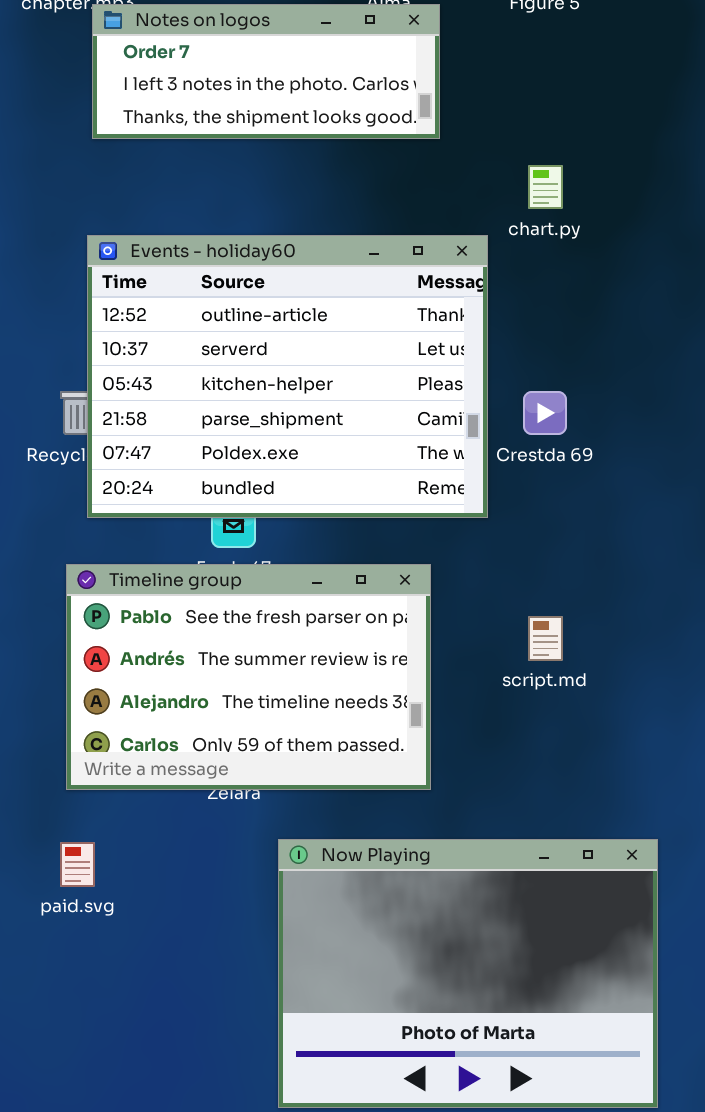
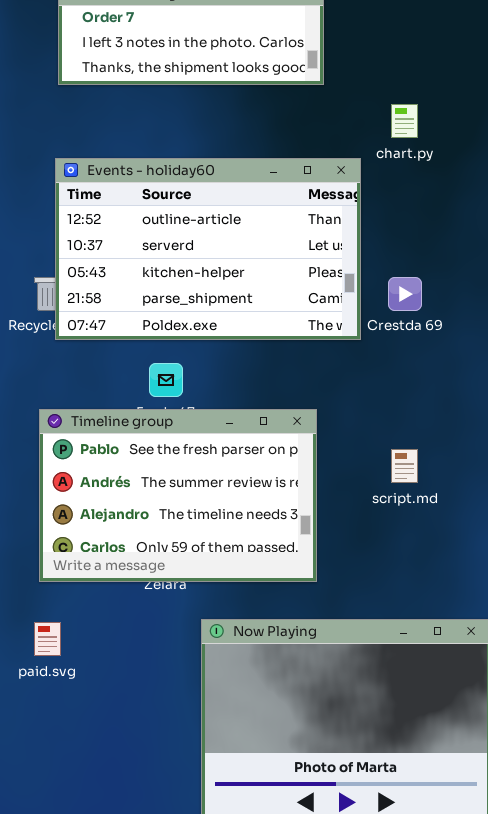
Events - holiday60: [87,235,488,518] -> [55,158,361,340], resized

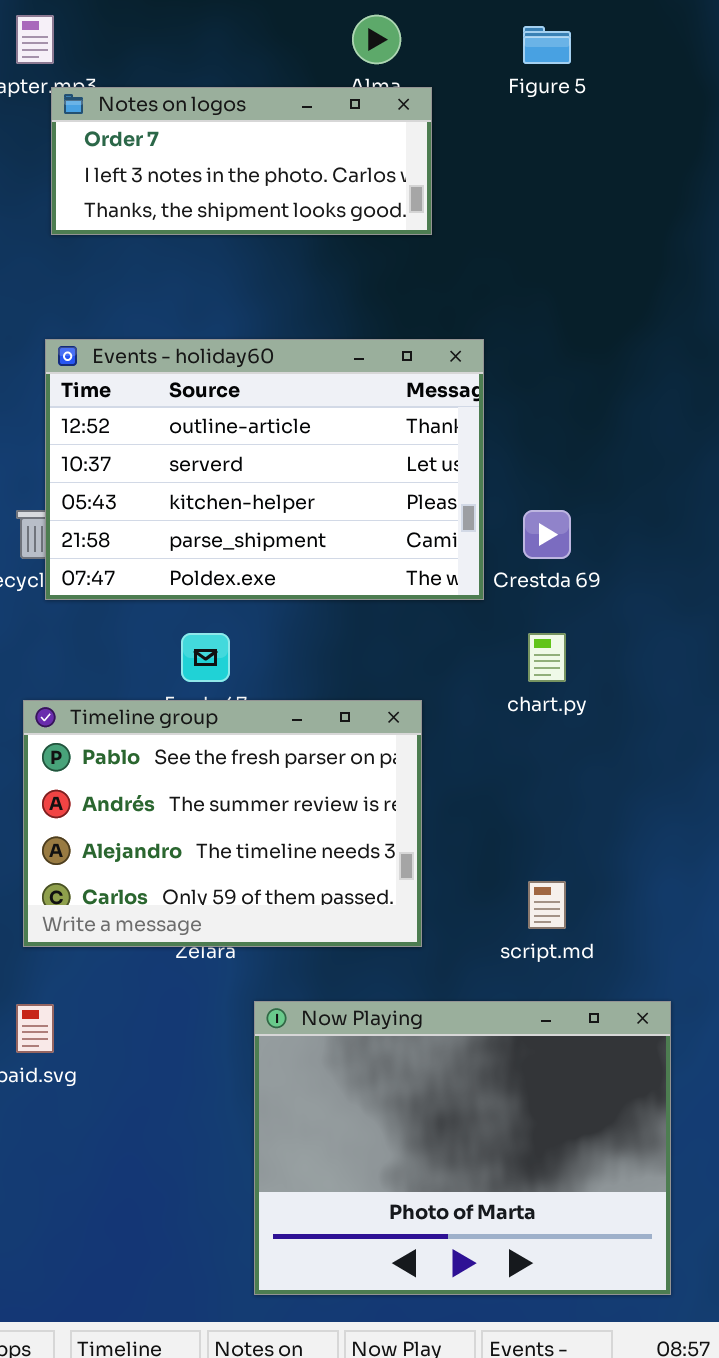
chart.py: [391,104,418,138] -> [528,633,566,682], moved
script.md: [391,449,418,483] -> [528,881,566,929], moved

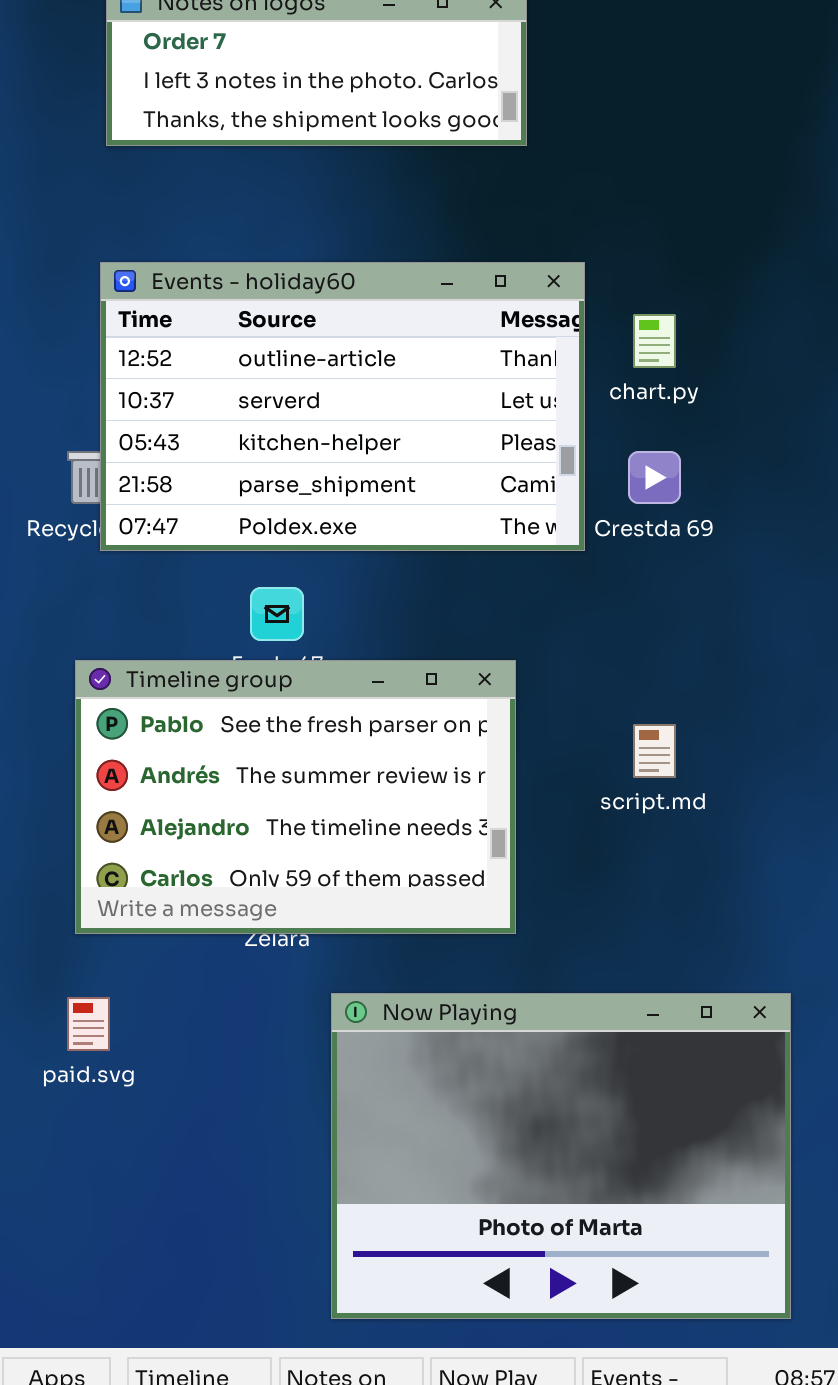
chart.py: [528,633,566,682] -> [633,314,676,368], moved
script.md: [528,881,566,929] -> [633,724,676,778], moved

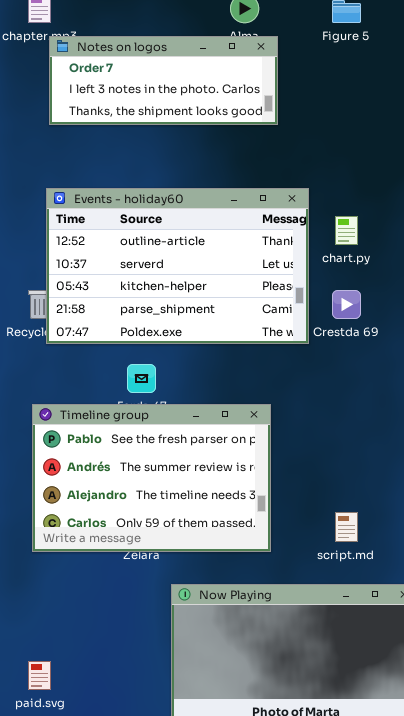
script.md: [633,724,676,778] -> [335,512,358,542], moved
paid.svg: [67,997,110,1051] -> [28,661,51,690], moved

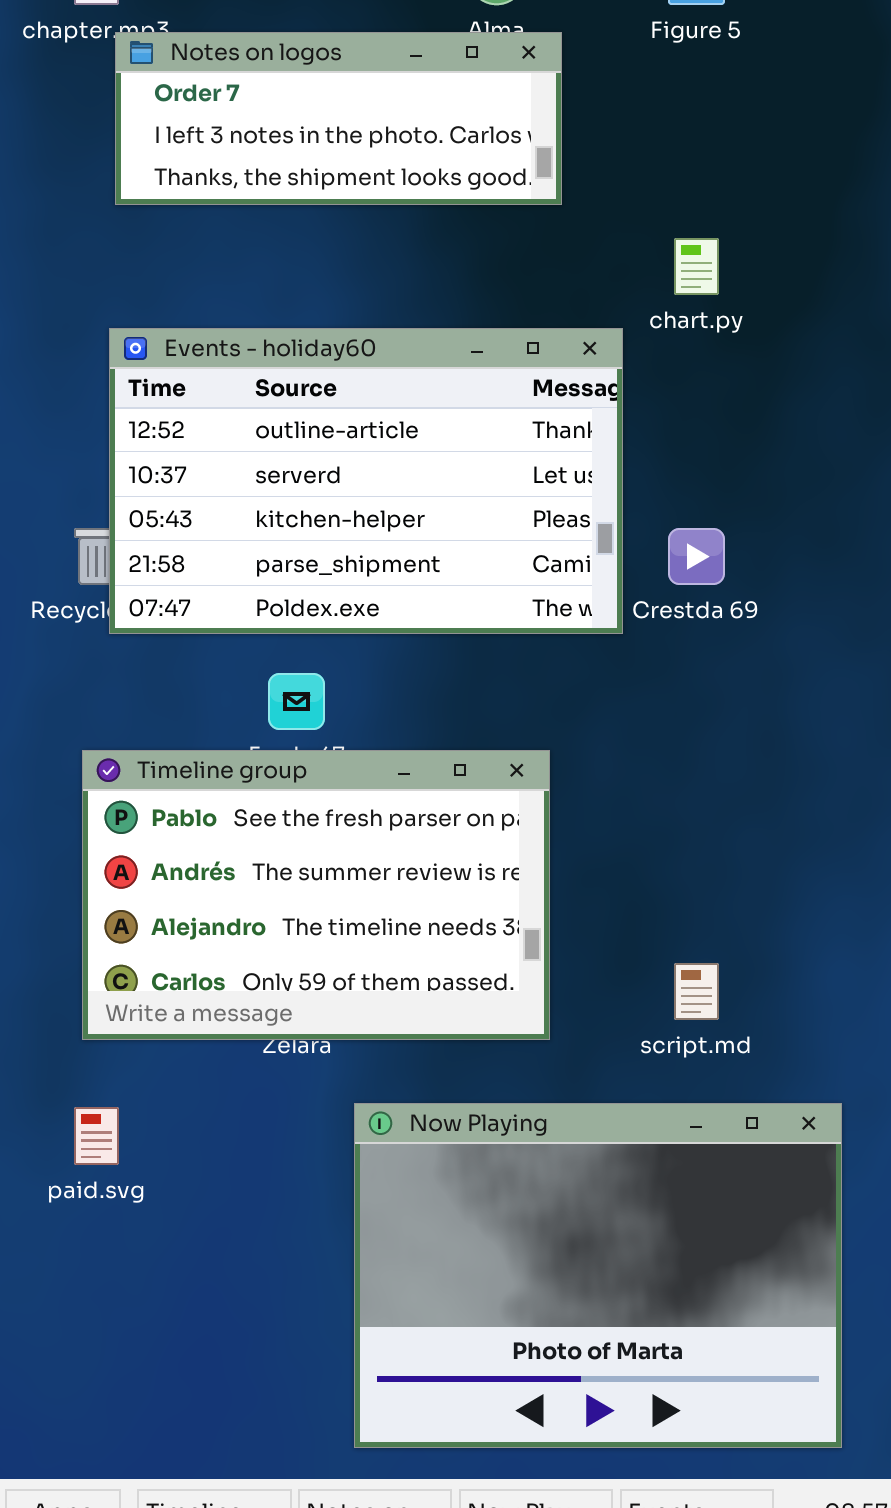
chart.py: [335,216,358,245] -> [674,238,719,295], moved
paid.svg: [28,661,51,690] -> [74,1107,119,1165], moved

